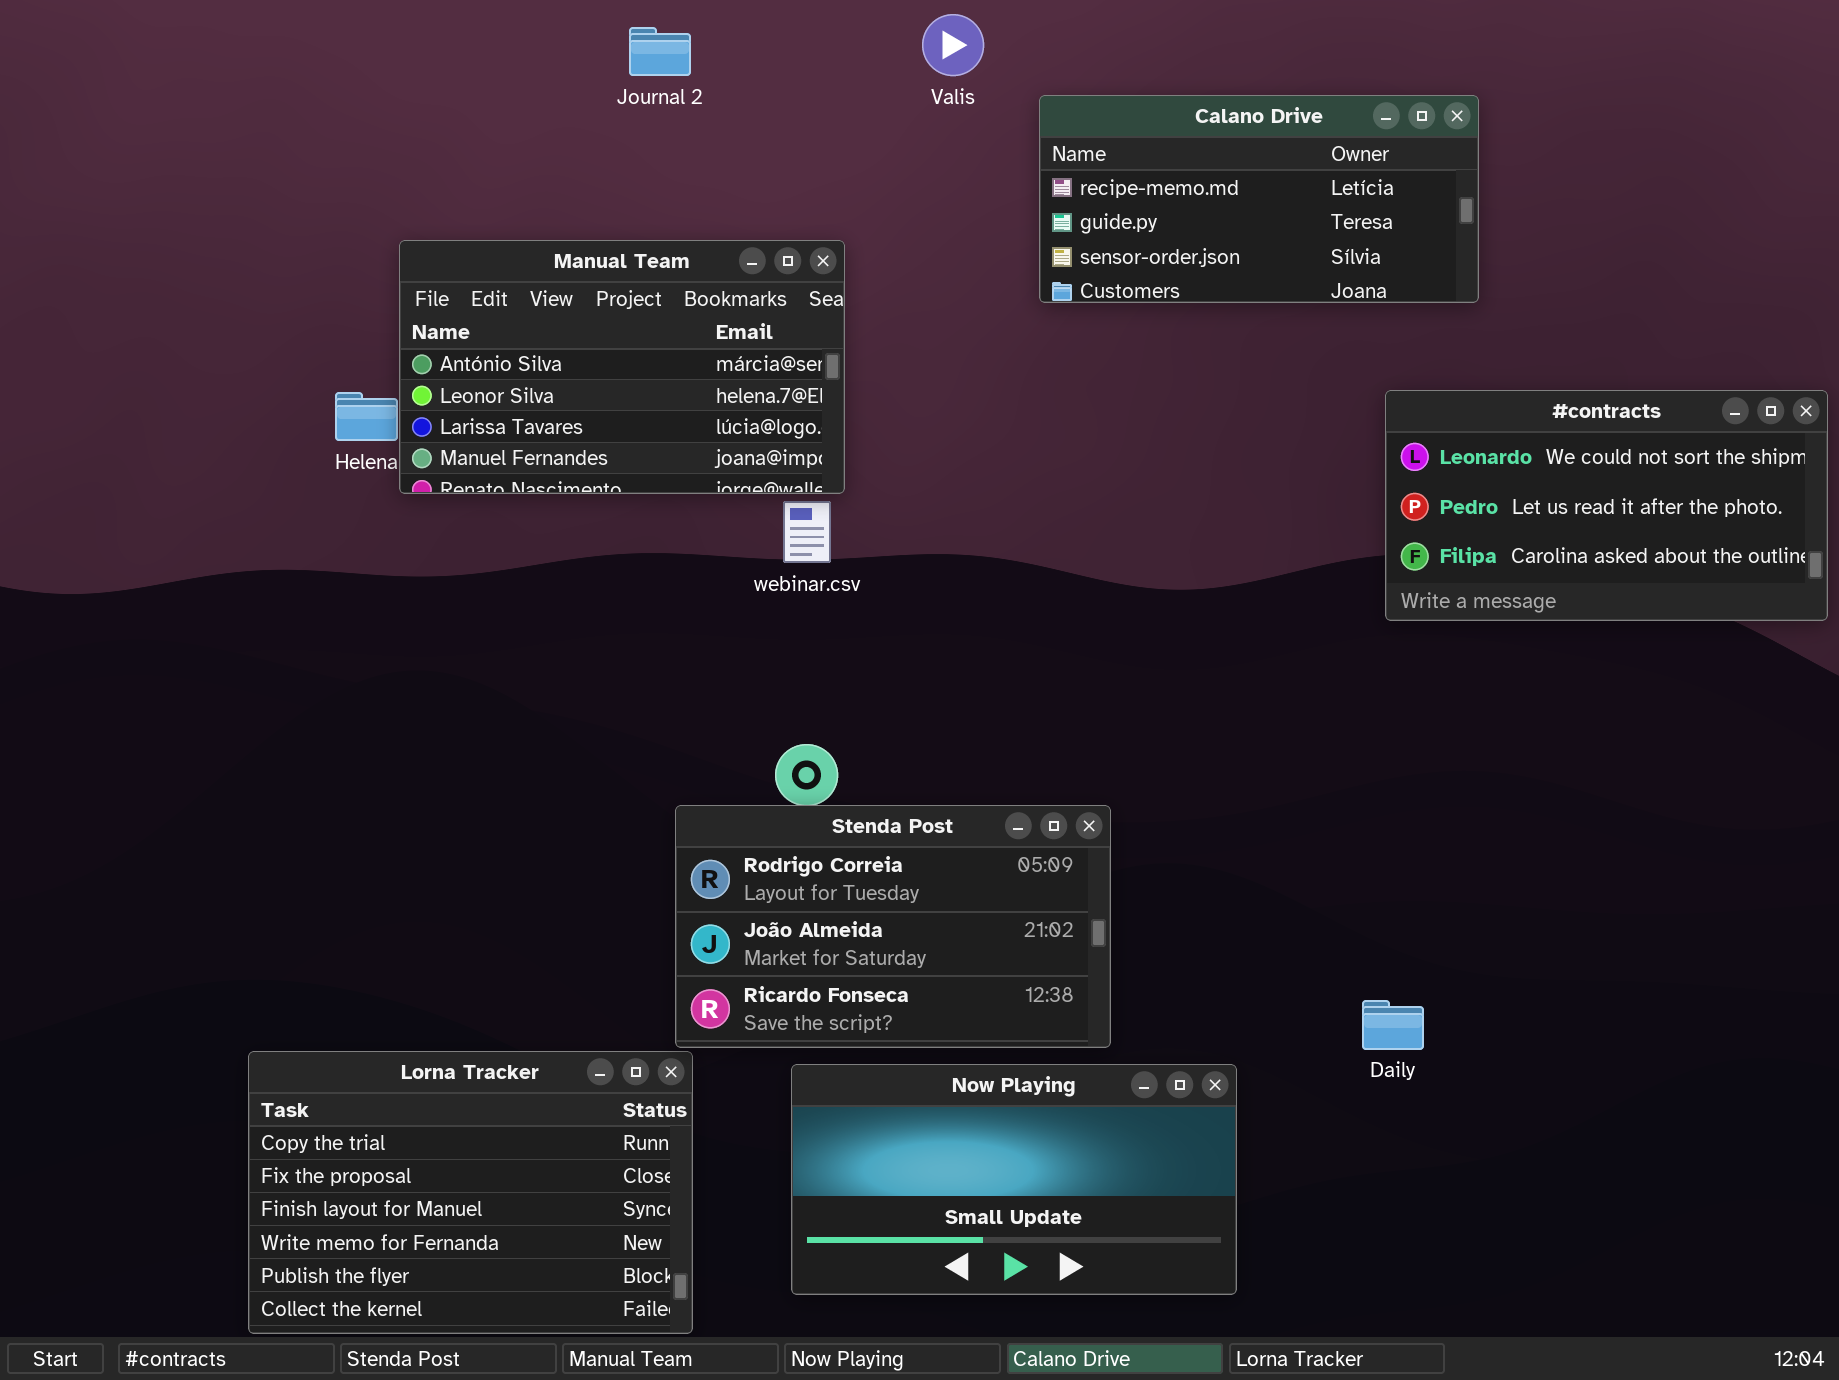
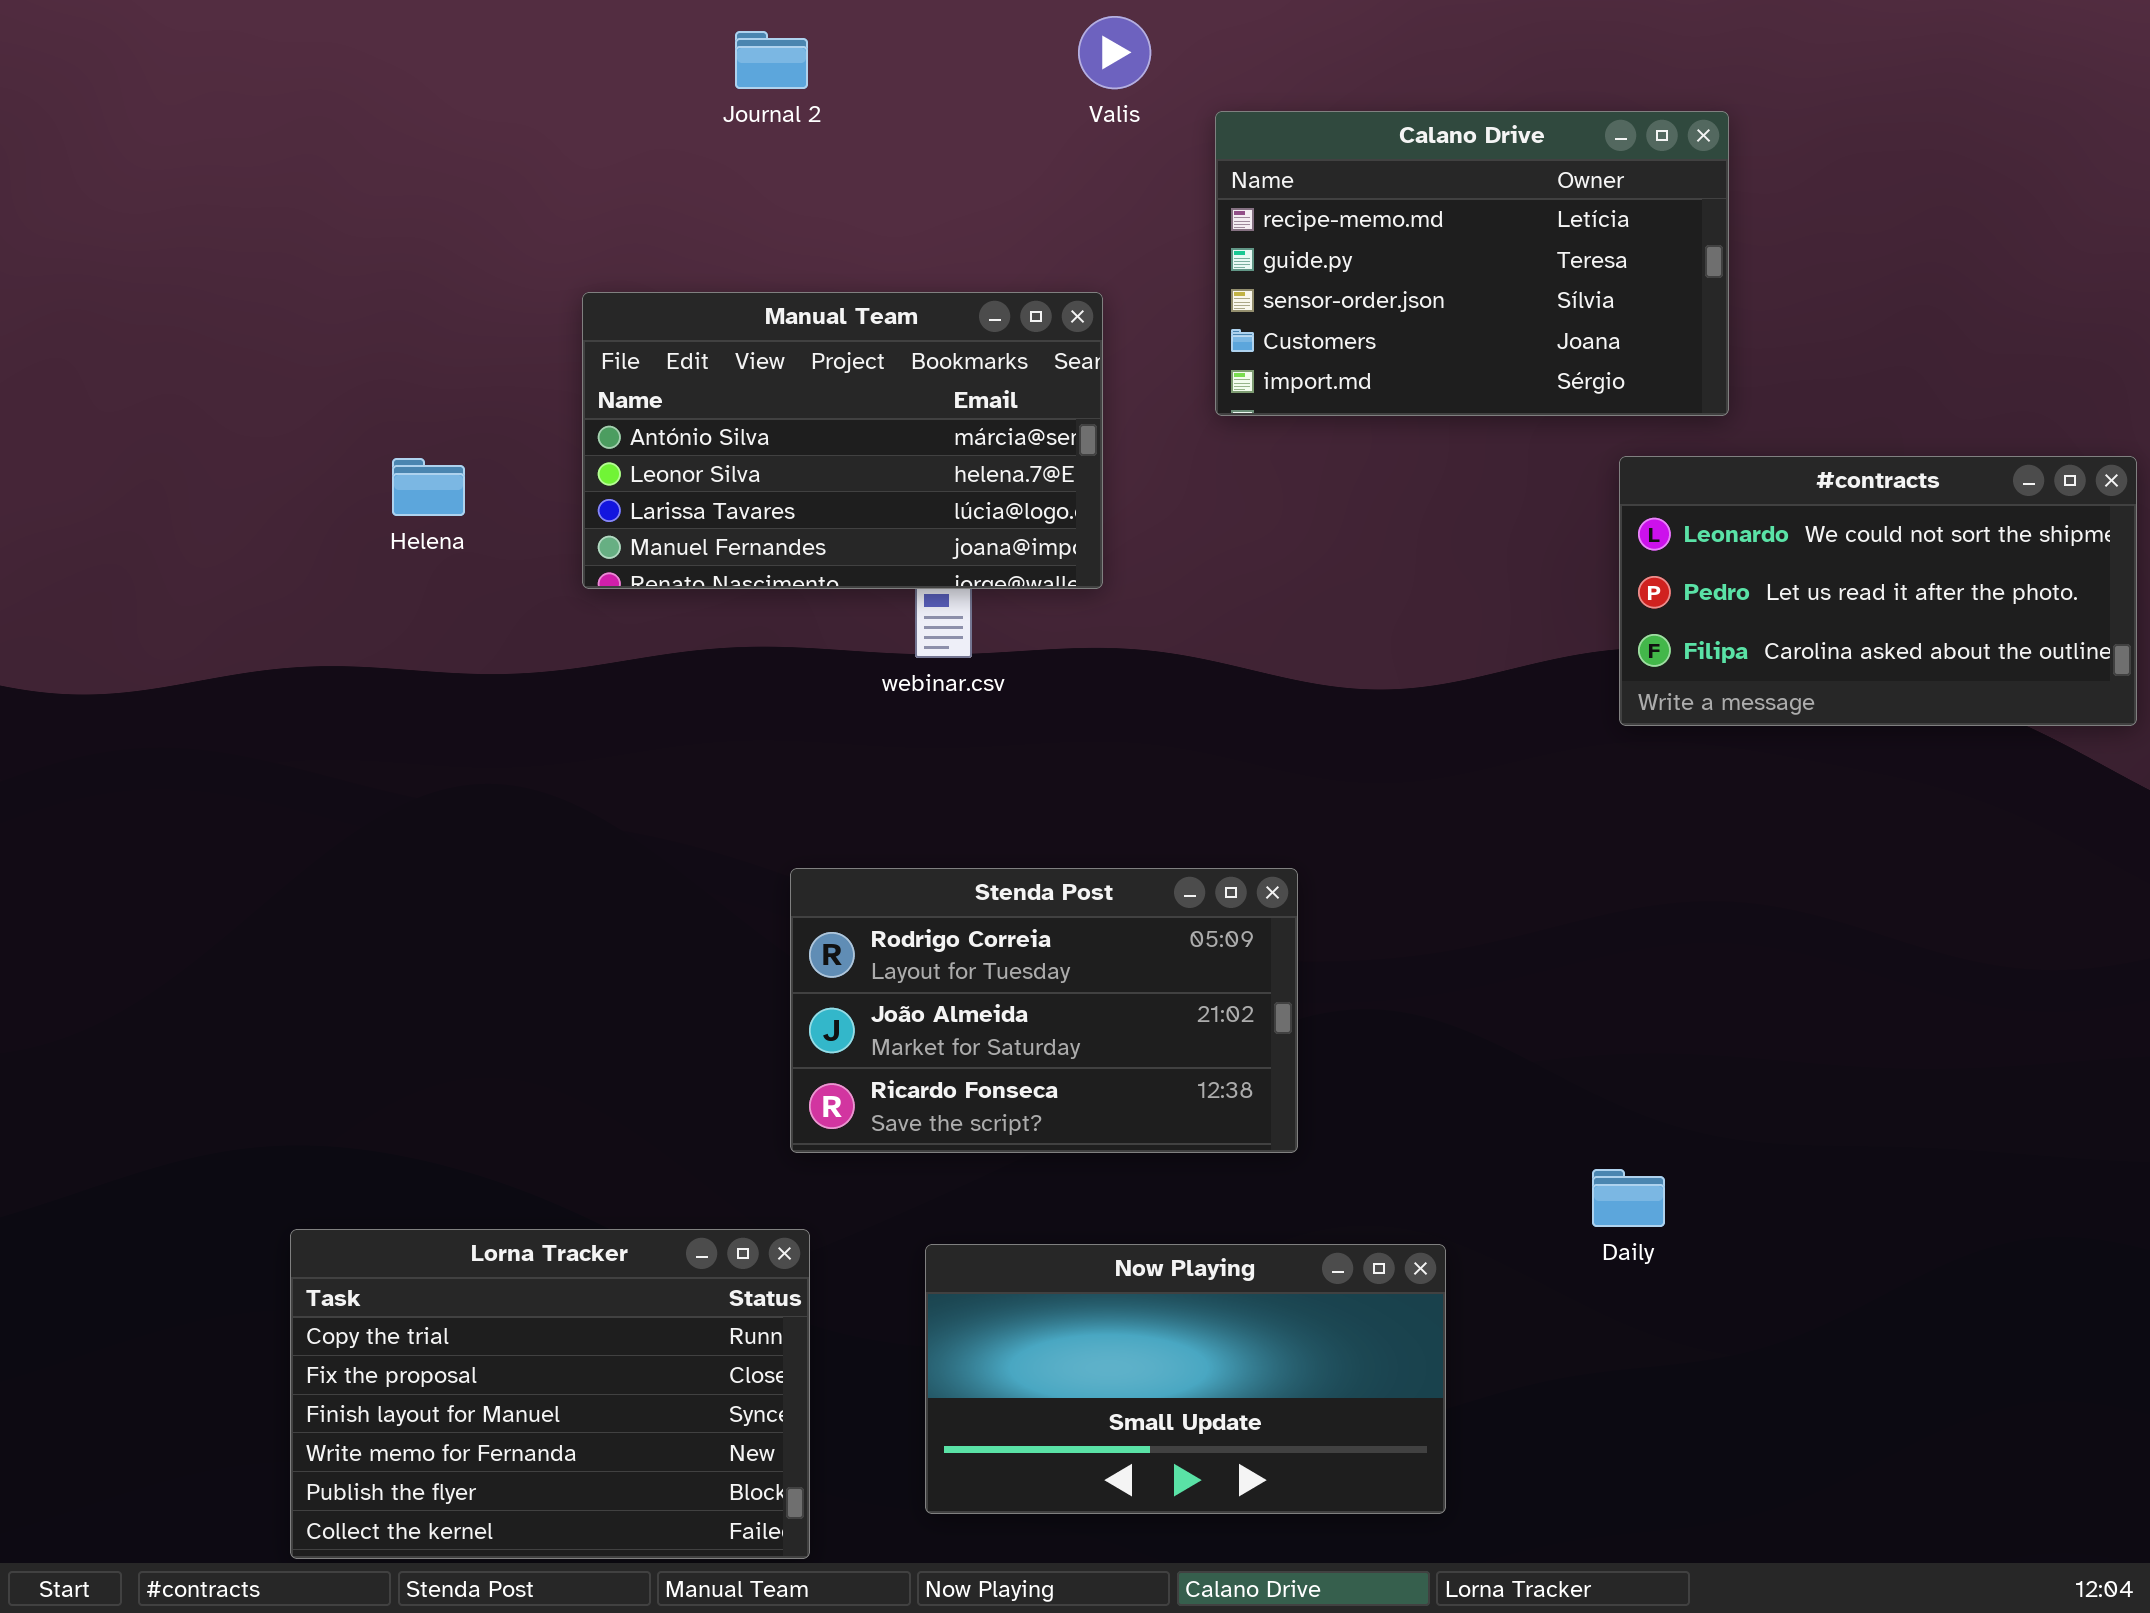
Calano Drive: [1039,95,1479,303] -> [1215,111,1729,416], resized
Manual Team: [399,240,845,494] -> [582,292,1103,589], moved
Stenda Post: [675,805,1111,1048] -> [790,868,1298,1153], moved

